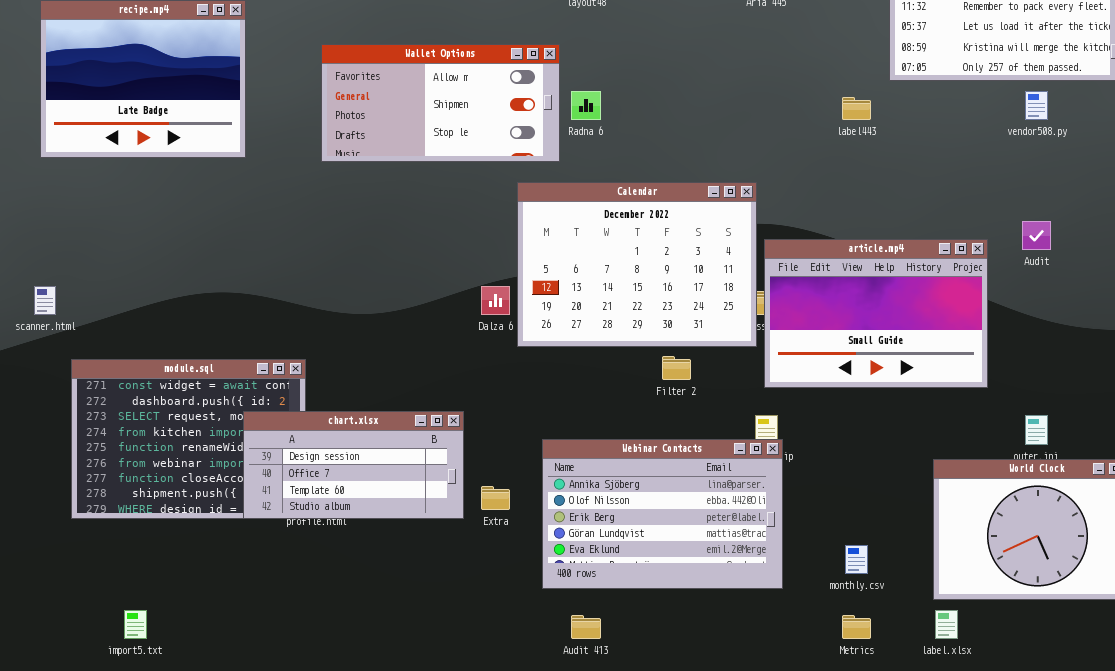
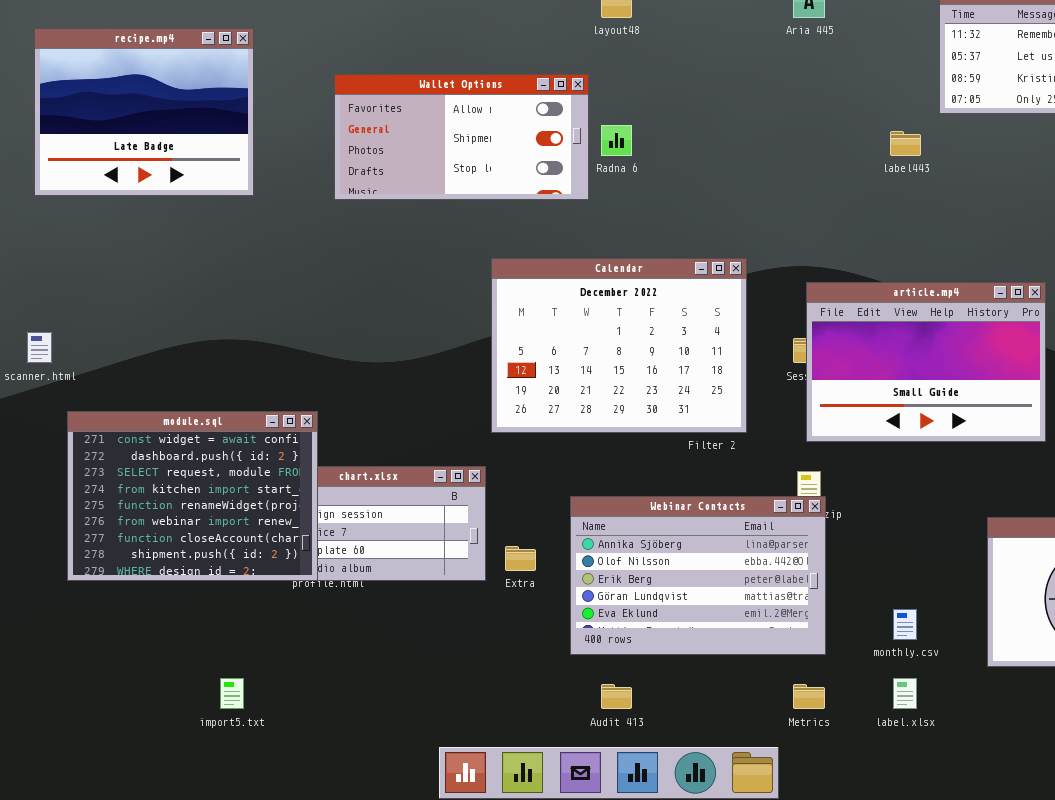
Calendar: [517,182,757,347] -> [491,258,747,433], moved
module.sql: [71,359,306,519] -> [67,411,318,581], raised
import5.txt: [124,610,147,639] -> [220,678,244,709], moved
label.xlsx: [935,610,958,639] -> [893,678,917,709], moved
Metrics: [842,615,871,639] -> [793,684,825,709], moved

